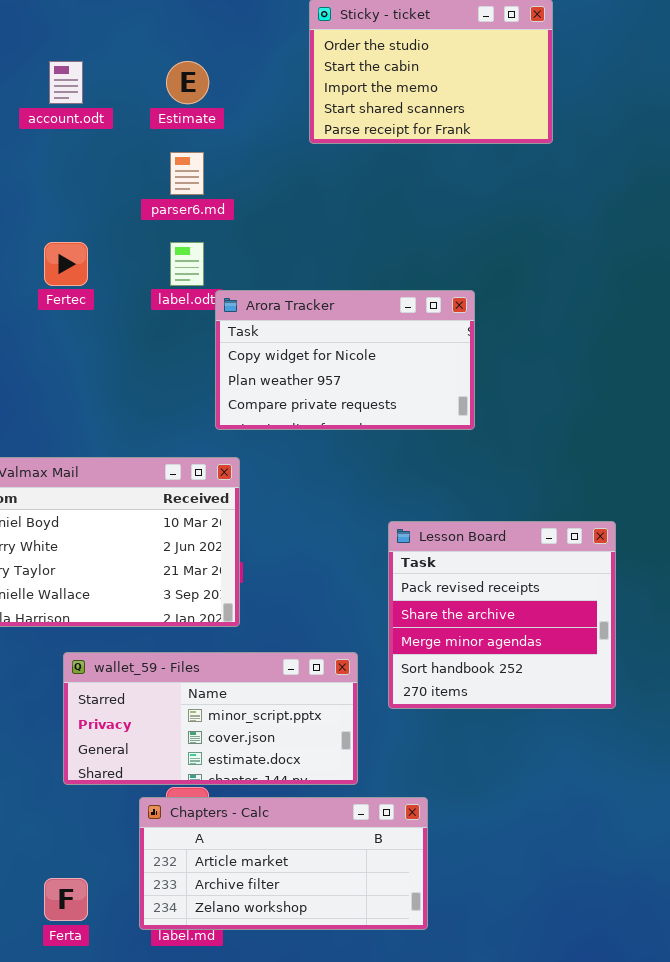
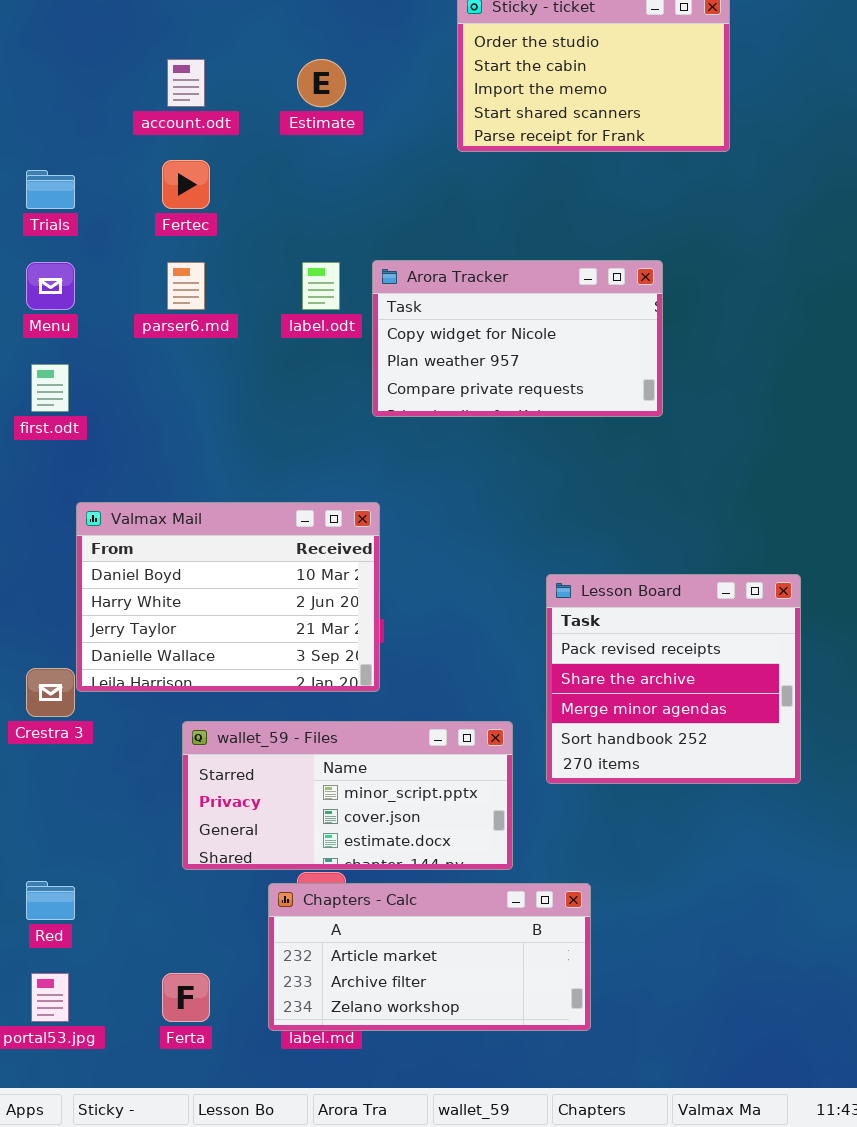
parser6.md: [170,152,204,195] -> [167,262,205,310], moved
Fertec: [44,242,88,286] -> [162,160,210,209], moved
Arora Tracker: [215,290,475,430] -> [372,260,663,417], moved

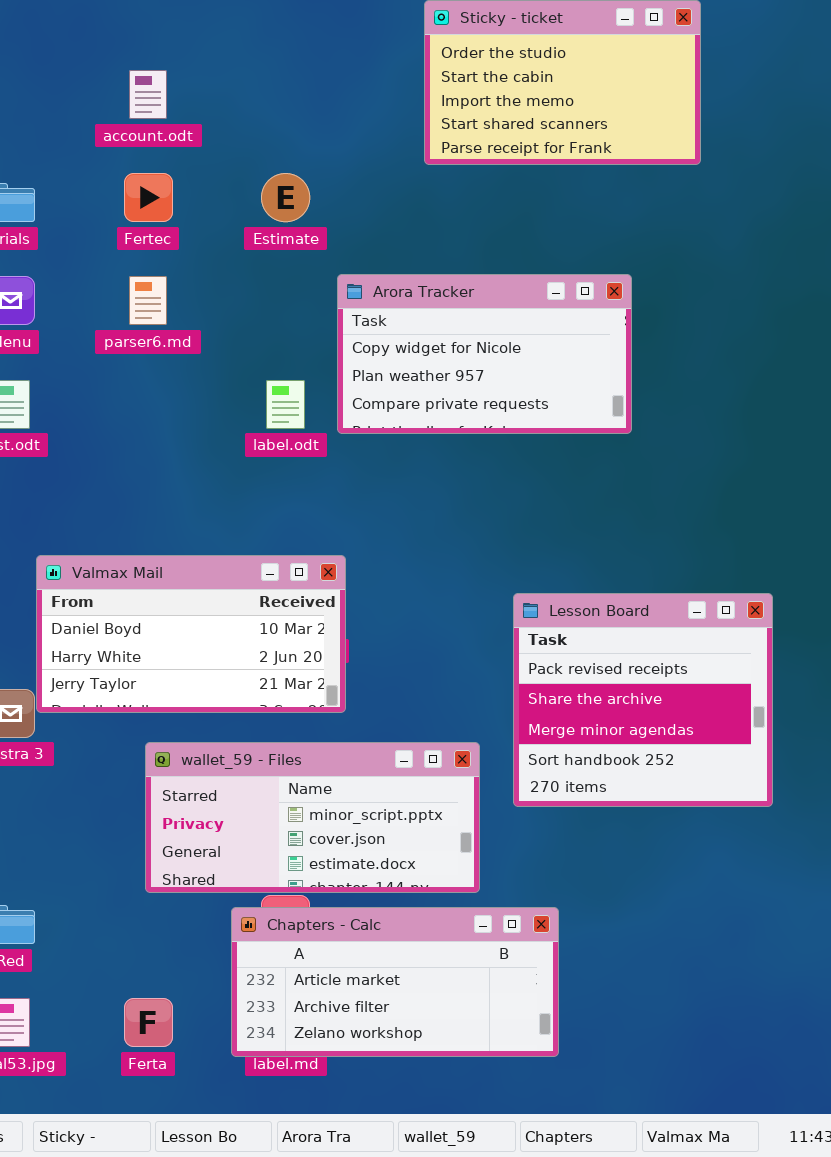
Estimate: [297,59,346,107] -> [261,173,310,222], moved
label.odt: [302,262,340,310] -> [266,380,305,429], moved
Valmax Mail: [76,502,380,692] -> [36,555,346,713], resized

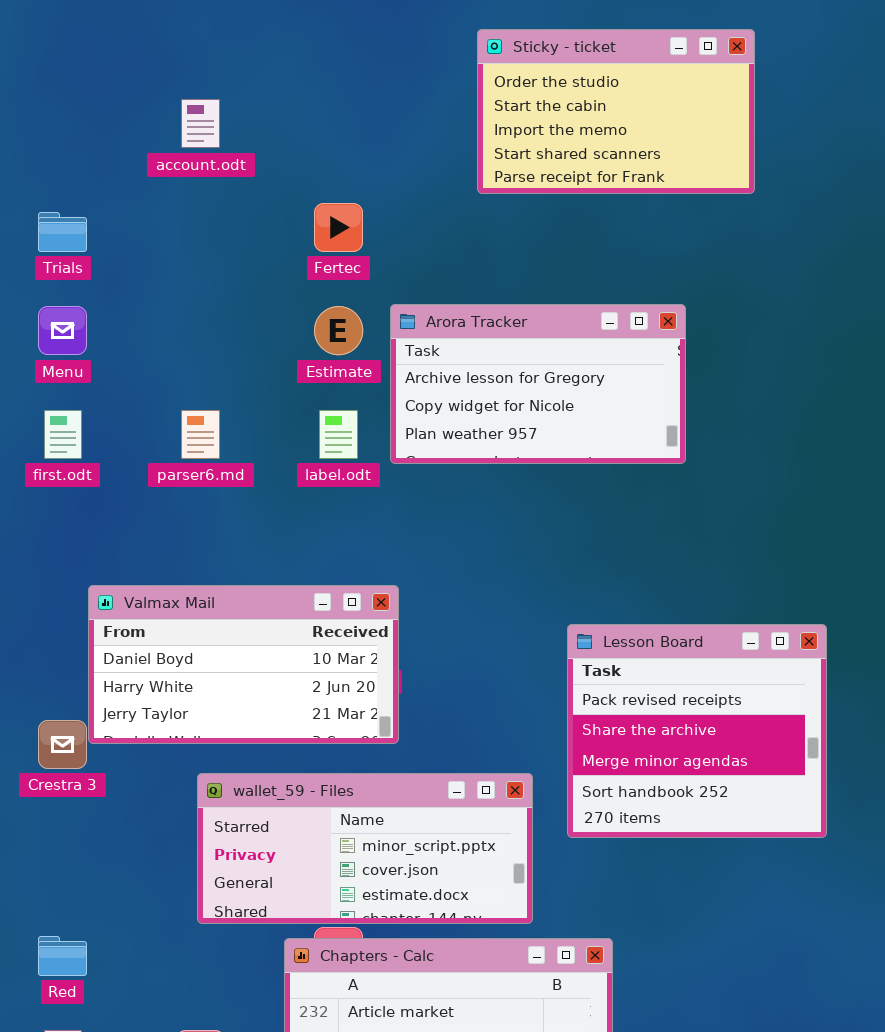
Fertec: [124,173,173,222] -> [314,203,363,252], moved
Estimate: [261,173,310,222] -> [314,306,363,355], moved
Arora Tracker: [337,274,632,434] -> [390,304,686,464], scrolled up 1 row
parser6.md: [129,276,167,325] -> [181,410,220,459], moved

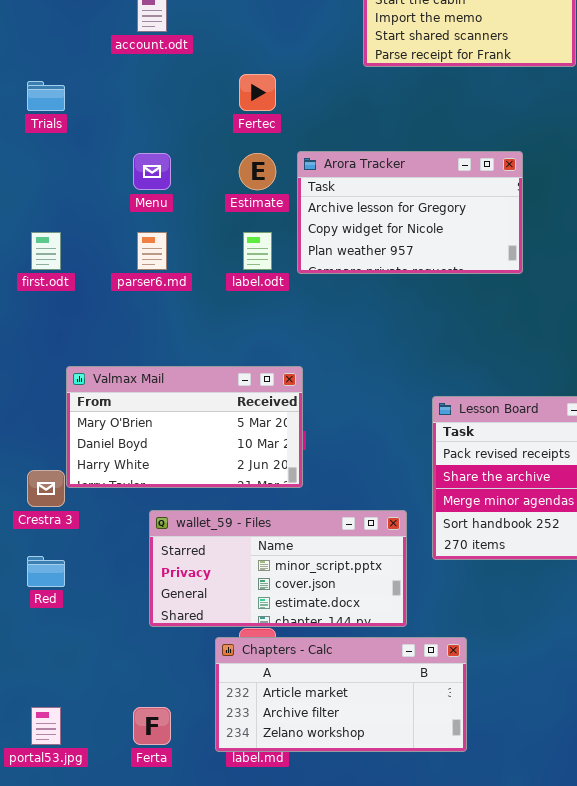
Menu: [38,306,87,355] -> [133,153,171,190], moved
Valmax Mail: [88,585,399,744] -> [66,366,303,488], scrolled up 1 row
Red: [38,936,87,976] -> [27,556,65,587], moved

